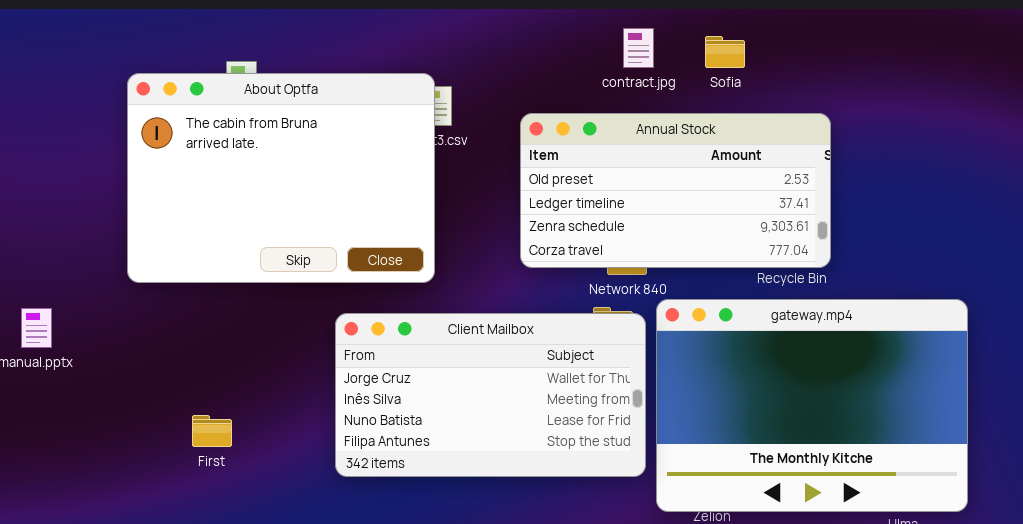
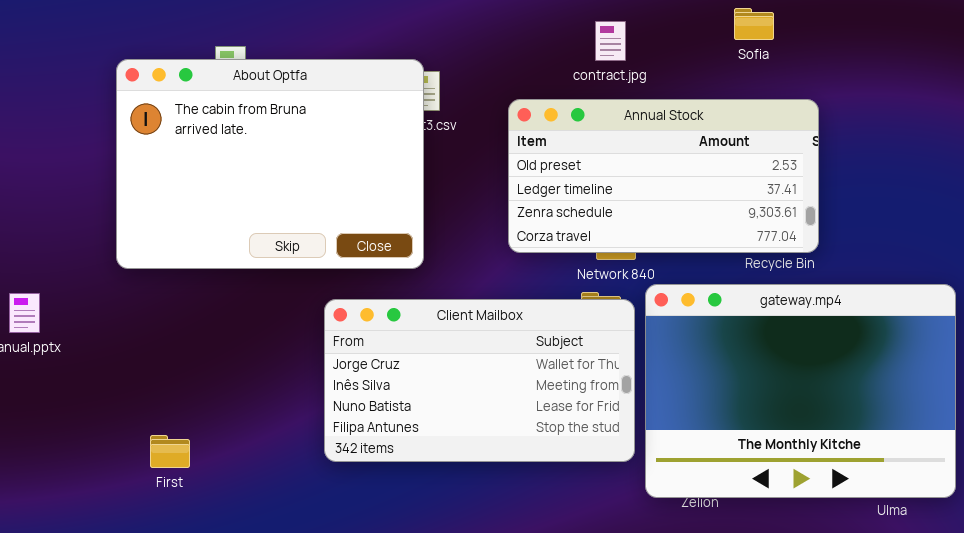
contract.jpg: [623,28,654,68] -> [595,21,626,61], moved
Sofia: [705,36,745,68] -> [734,8,774,40], moved
First: [192,415,232,447] -> [150,435,190,468], moved

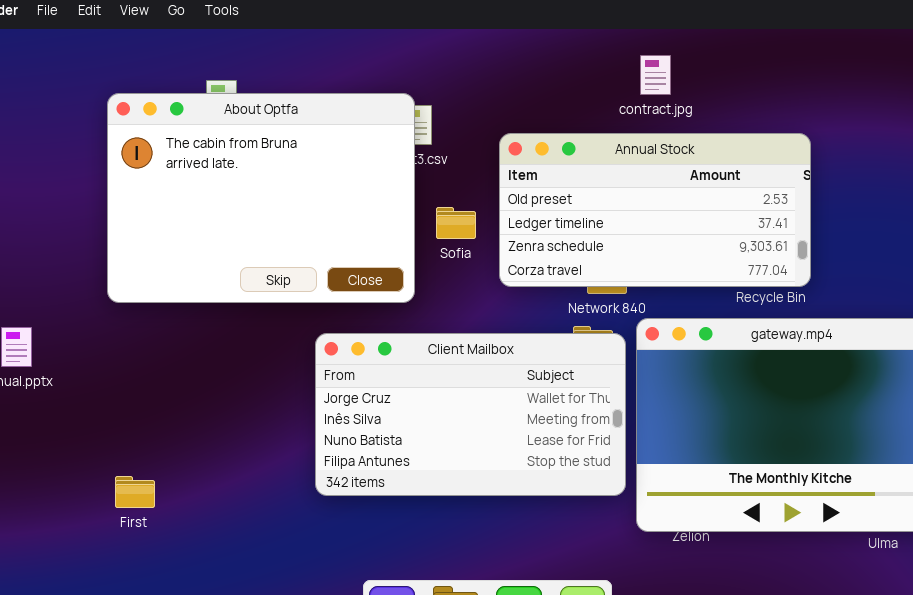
Sofia: [734,8,774,40] -> [436,207,476,239], moved
contract.jpg: [595,21,626,61] -> [640,55,671,95], moved
First: [150,435,190,468] -> [115,476,155,508], moved

